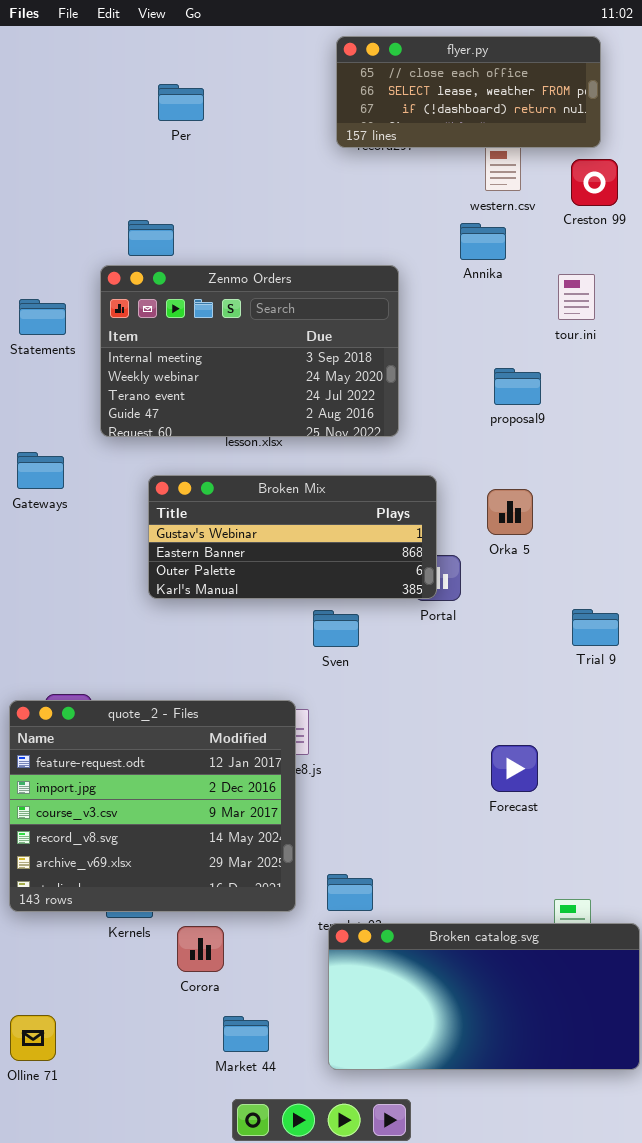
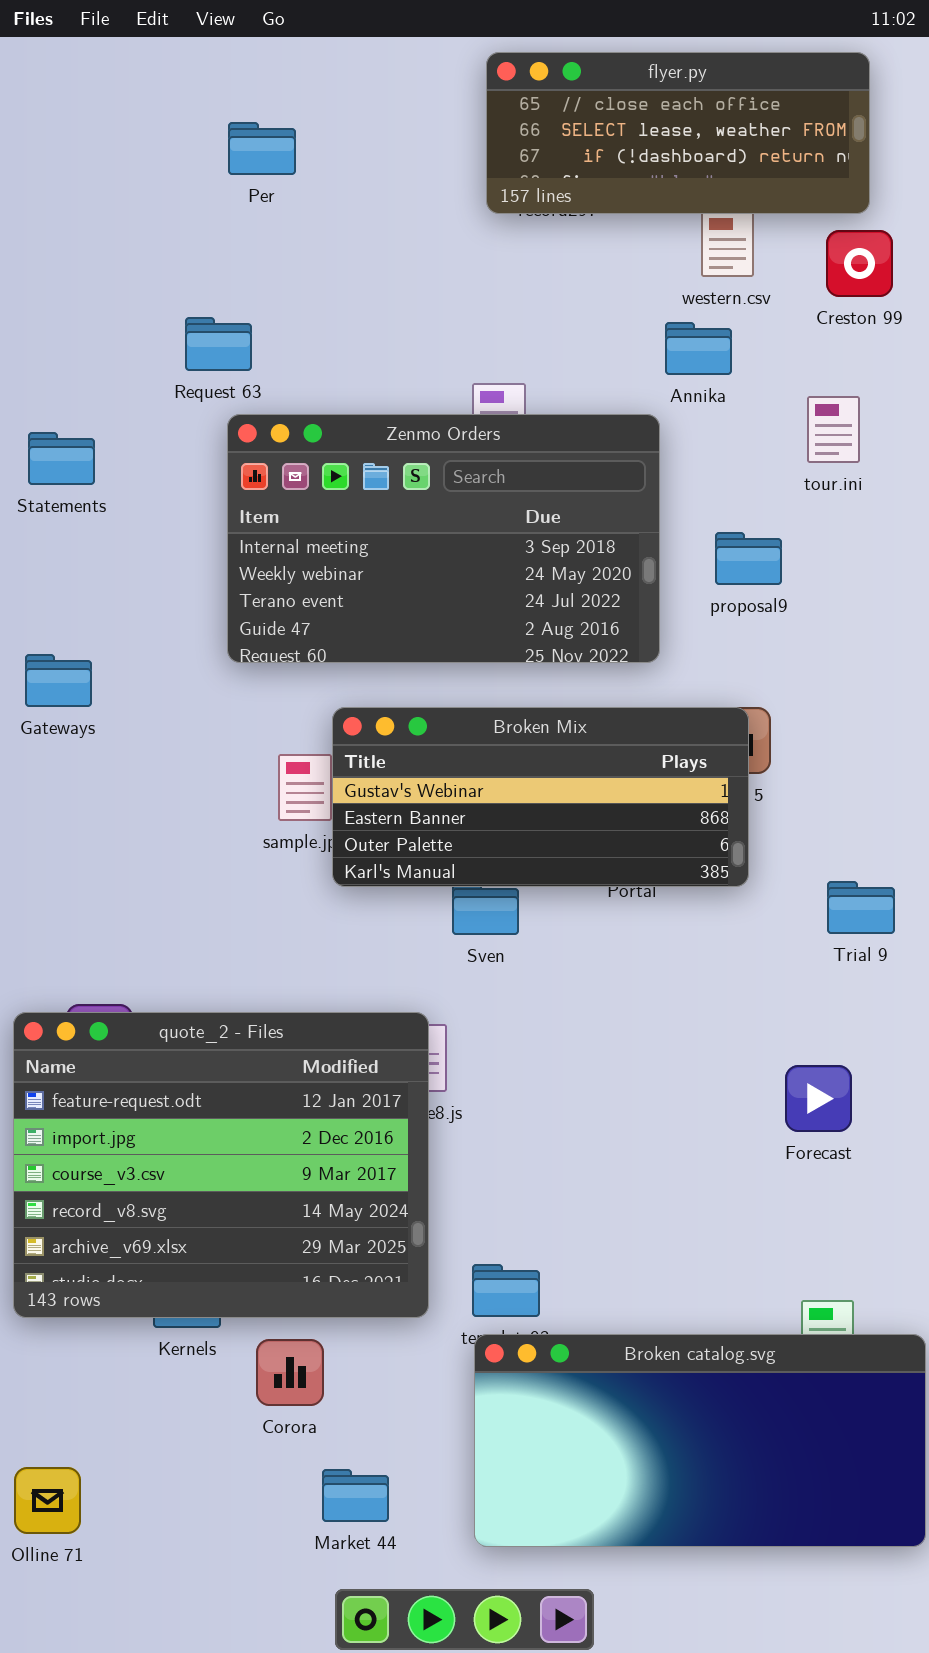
Zenmo Orders: [100,265,399,437] -> [227,414,660,663], moved
Broken Mix: [148,475,437,599] -> [332,707,749,887], moved
Forecast: [491,745,538,792] -> [785,1065,852,1132], moved

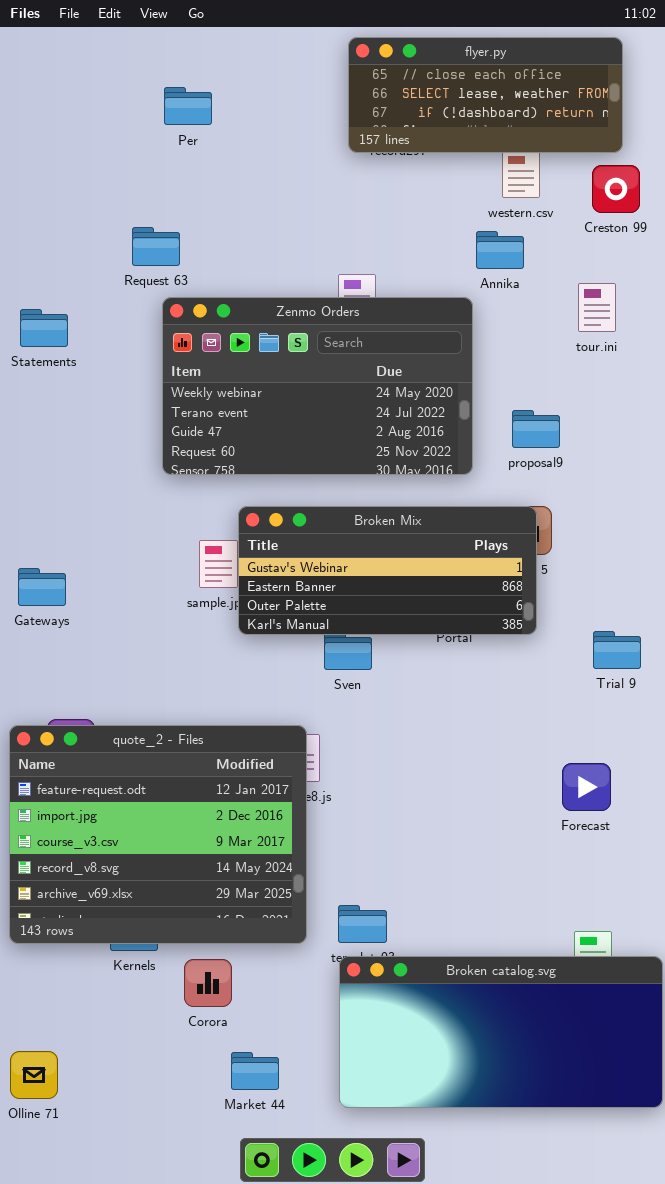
Zenmo Orders: [227,414,660,663] -> [162,297,473,475], scrolled down 1 row
proposal9: [715,532,782,585] -> [512,410,560,448], moved
Gateways: [25,654,92,707] -> [18,568,66,606], moved

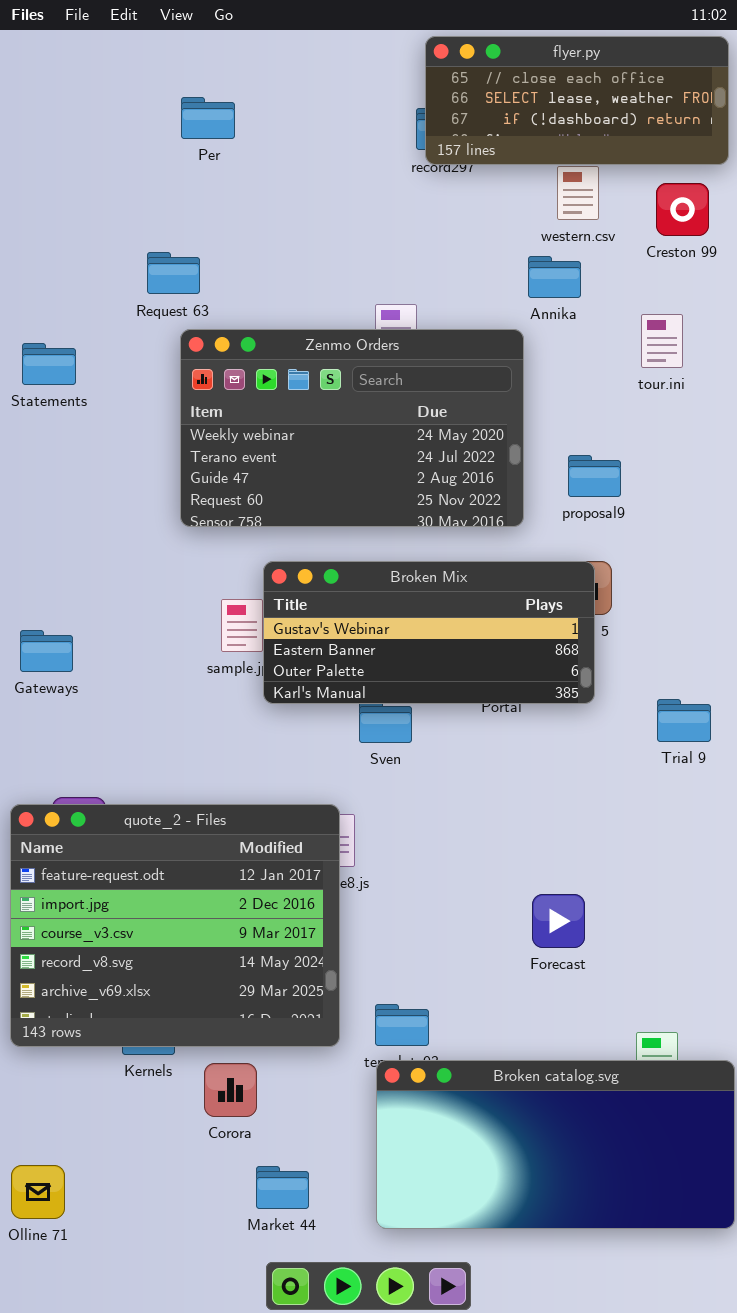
flyer.py: [348,37,623,153] -> [425,36,729,165], moved
Forecast: [562,763,611,811] -> [532,894,585,948], moved

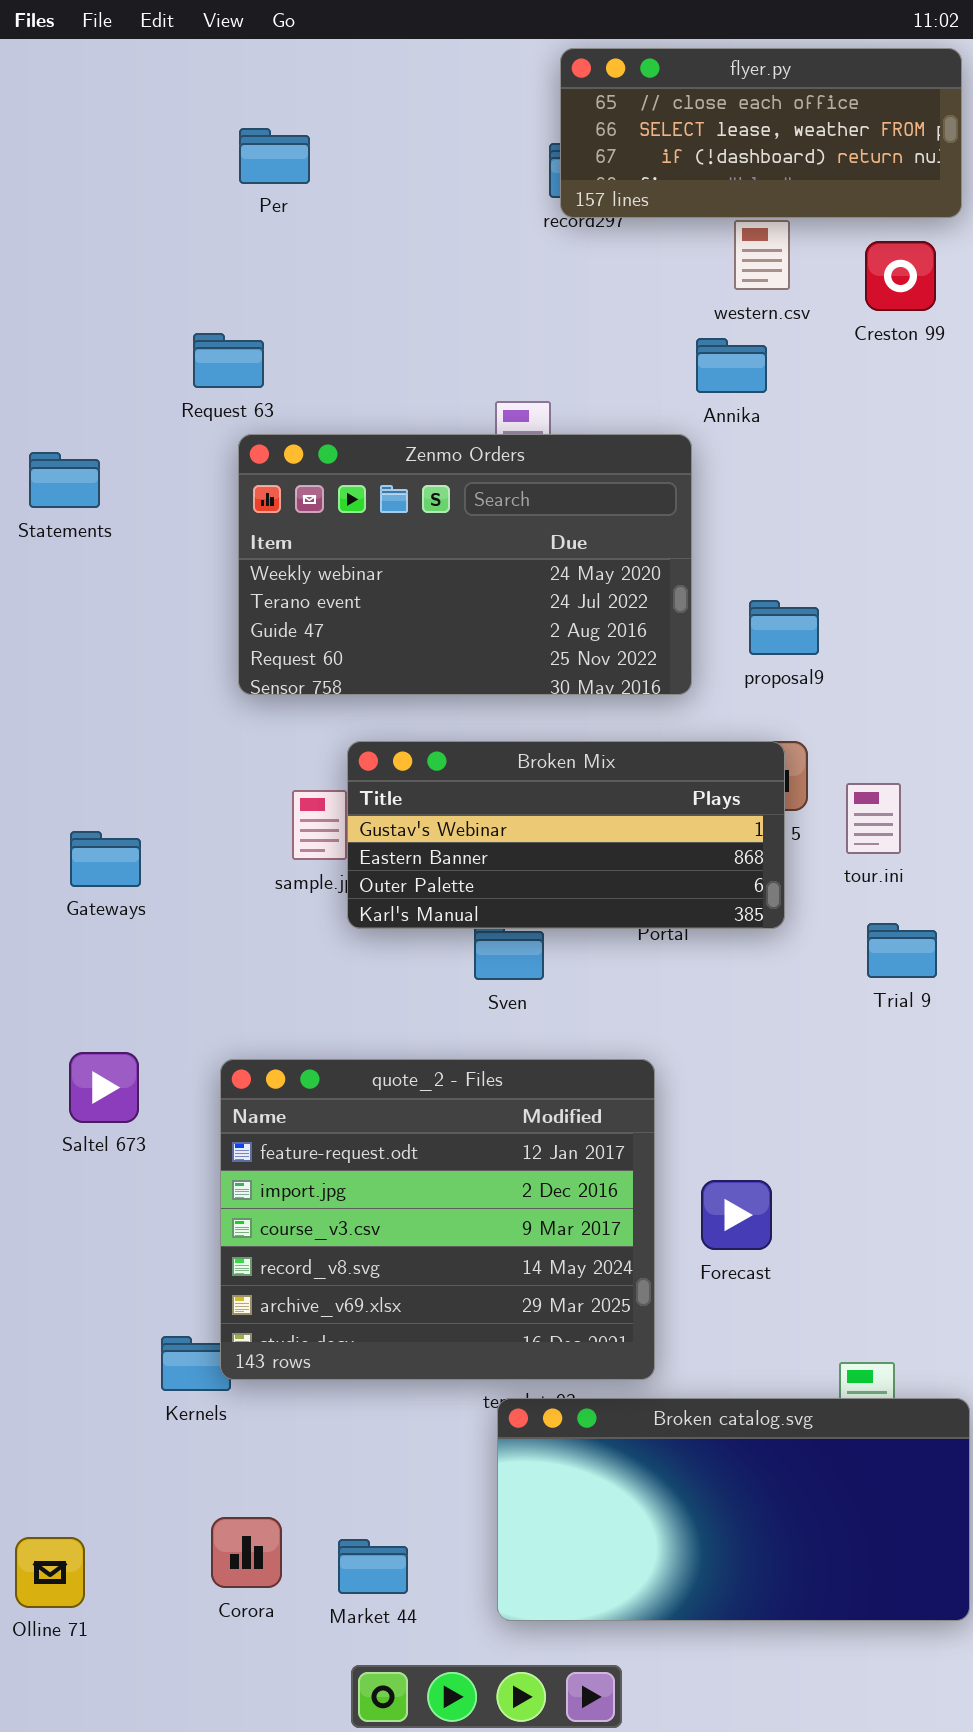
tour.ini: [641,314,683,368] -> [846,783,901,854], moved
Gateways: [20,630,73,672] -> [70,831,141,887], moved
quote_2 - Files: [10,804,340,1047] -> [220,1059,655,1380], moved
Corora: [204,1063,257,1117] -> [211,1517,282,1588], moved

